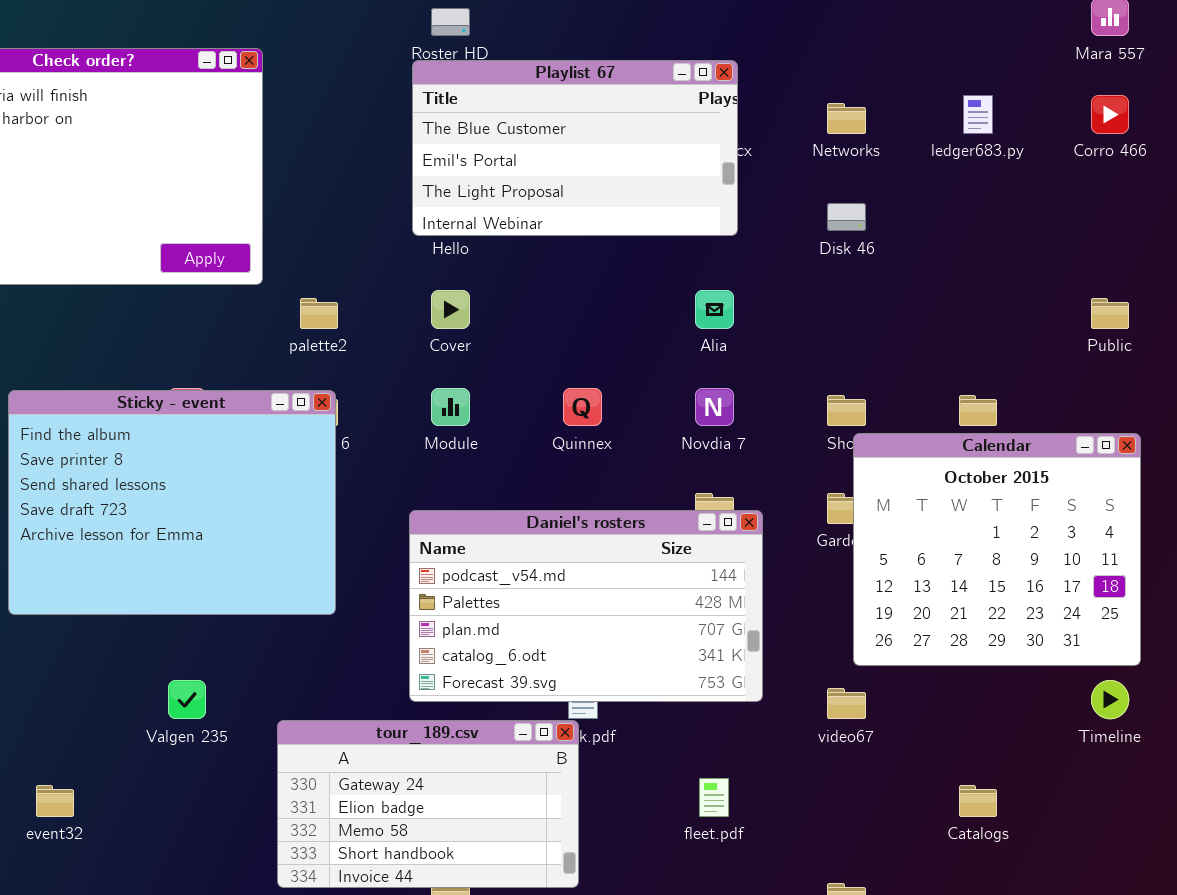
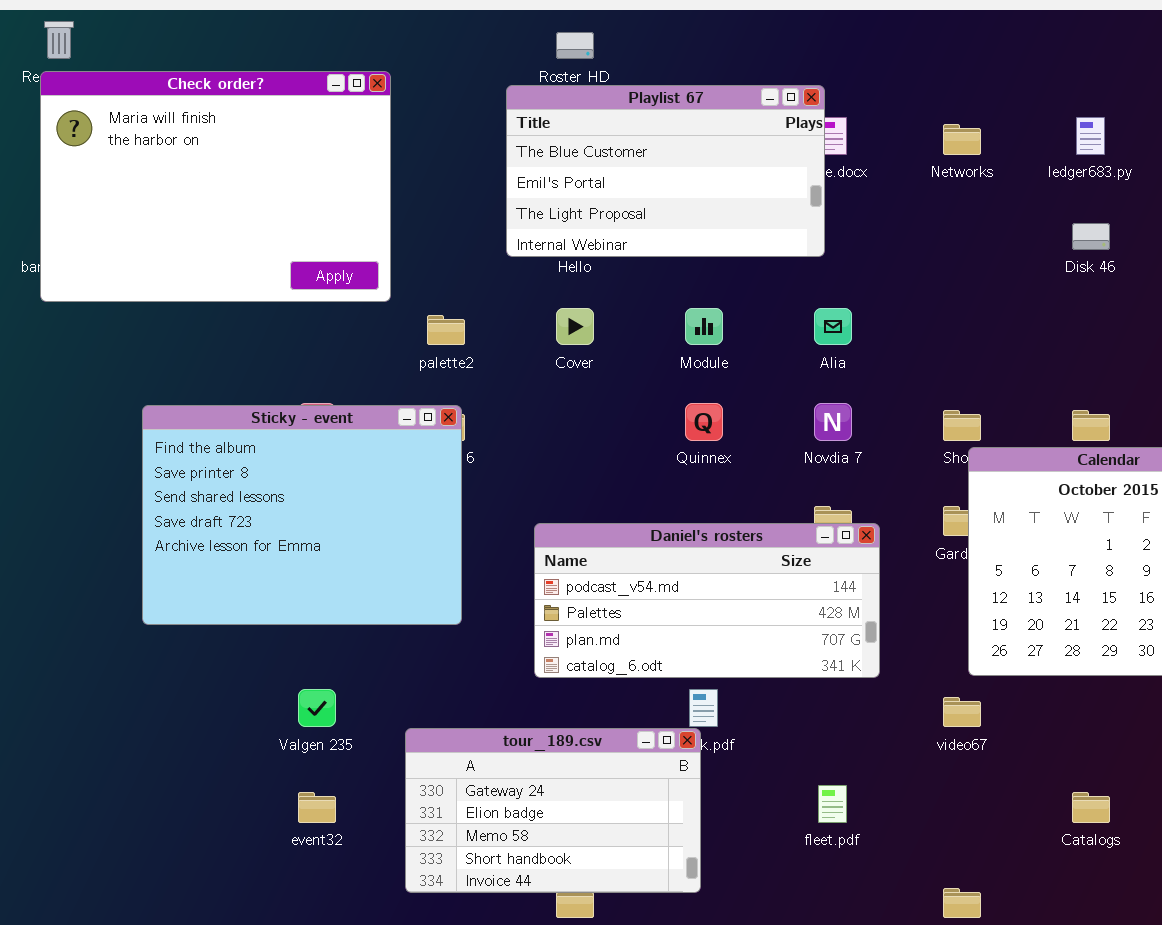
Playlist 67: [412,60,738,236] -> [506,85,825,257], moved
Disk 46: [827,203,866,231] -> [1072,223,1110,250], moved
Module: [431,388,470,426] -> [685,308,723,345], moved
Daniel's rosters: [409,510,763,702] -> [534,523,880,678], resized
event32: [36,785,74,817] -> [298,792,336,823], moved

